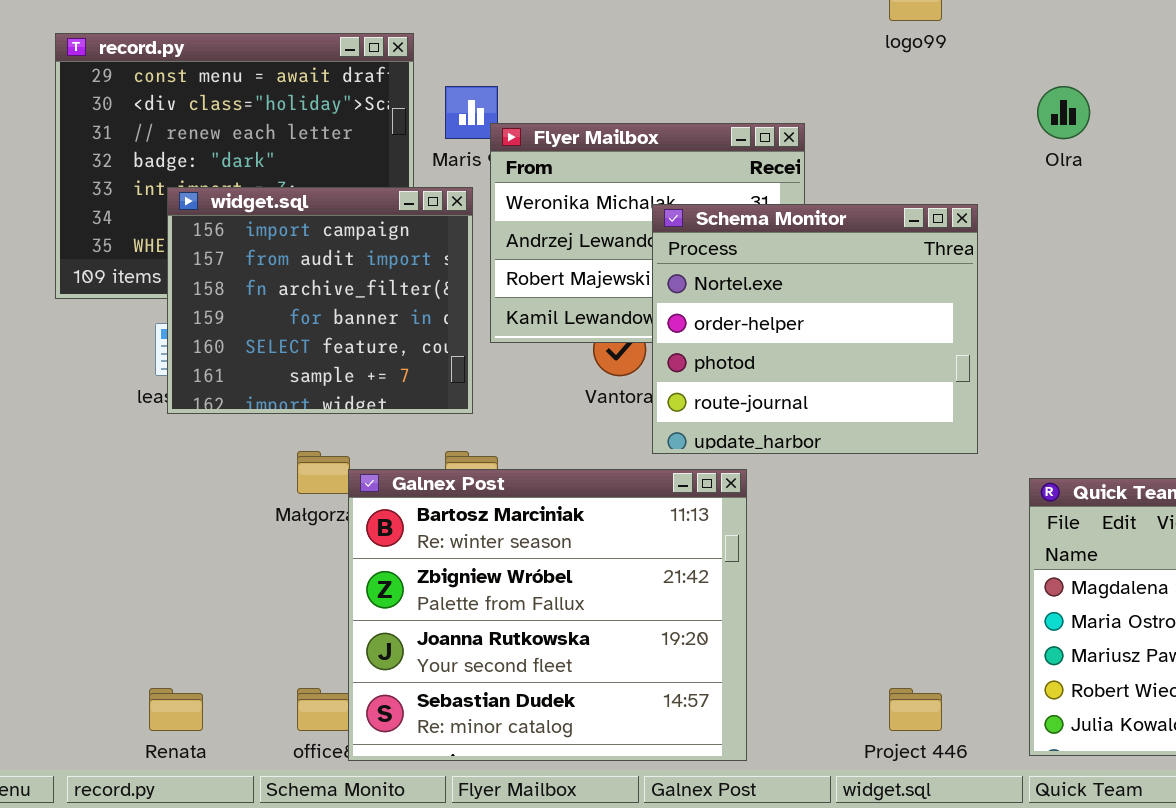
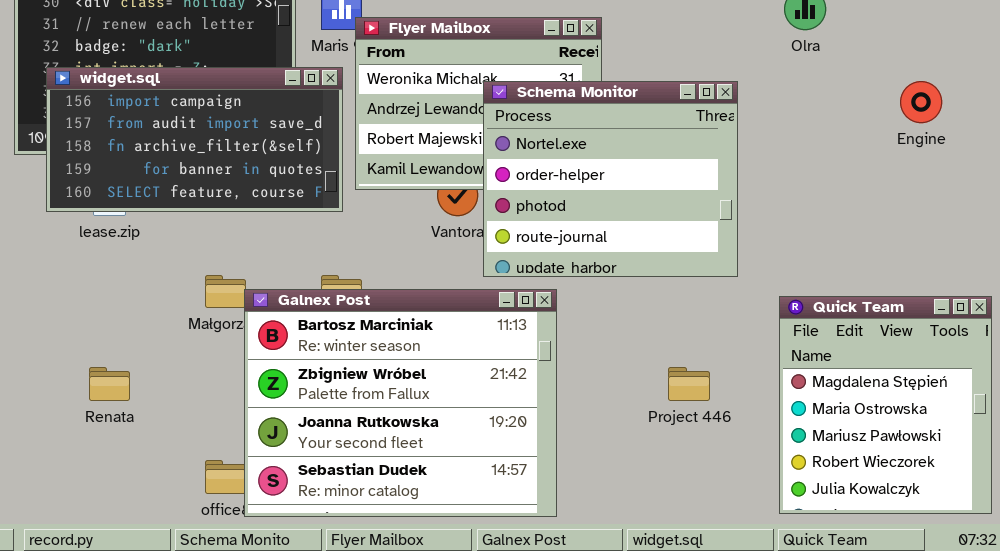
widget.sql: [167,187,473,414] -> [46,67,343,212], resized
Renata: [149,688,203,731] -> [89,367,130,401], moved
Project 446: [889,688,942,731] -> [668,367,710,401], moved

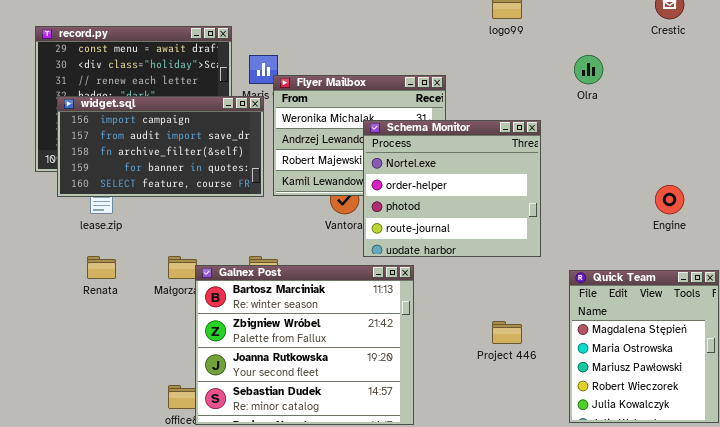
widget.sql: [46,67,343,212] -> [57,96,264,197], moved
Engine: [900,81,942,123] -> [655,185,684,214], moved
Renata: [89,367,130,401] -> [87,256,116,279], moved

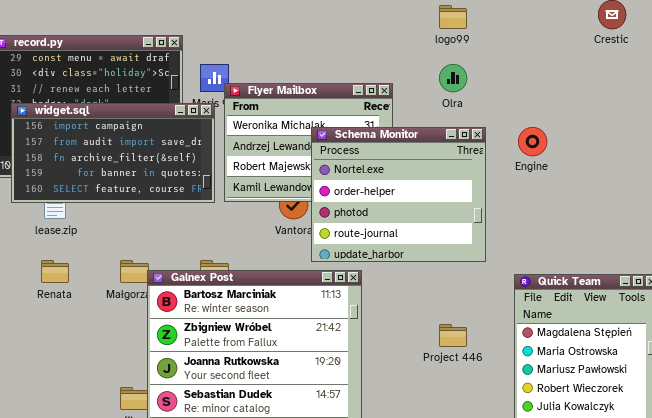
Olra: [574,55,603,84] -> [439,64,467,92], moved
Engine: [655,185,684,214] -> [518,127,547,156], moved

